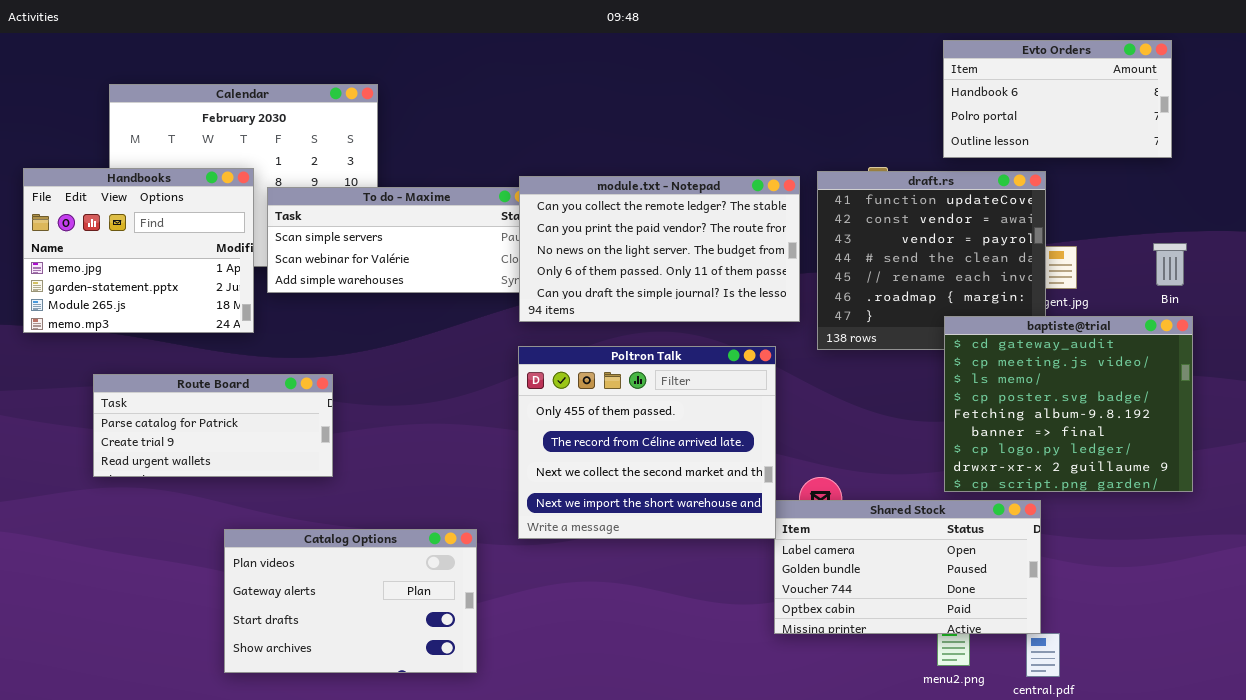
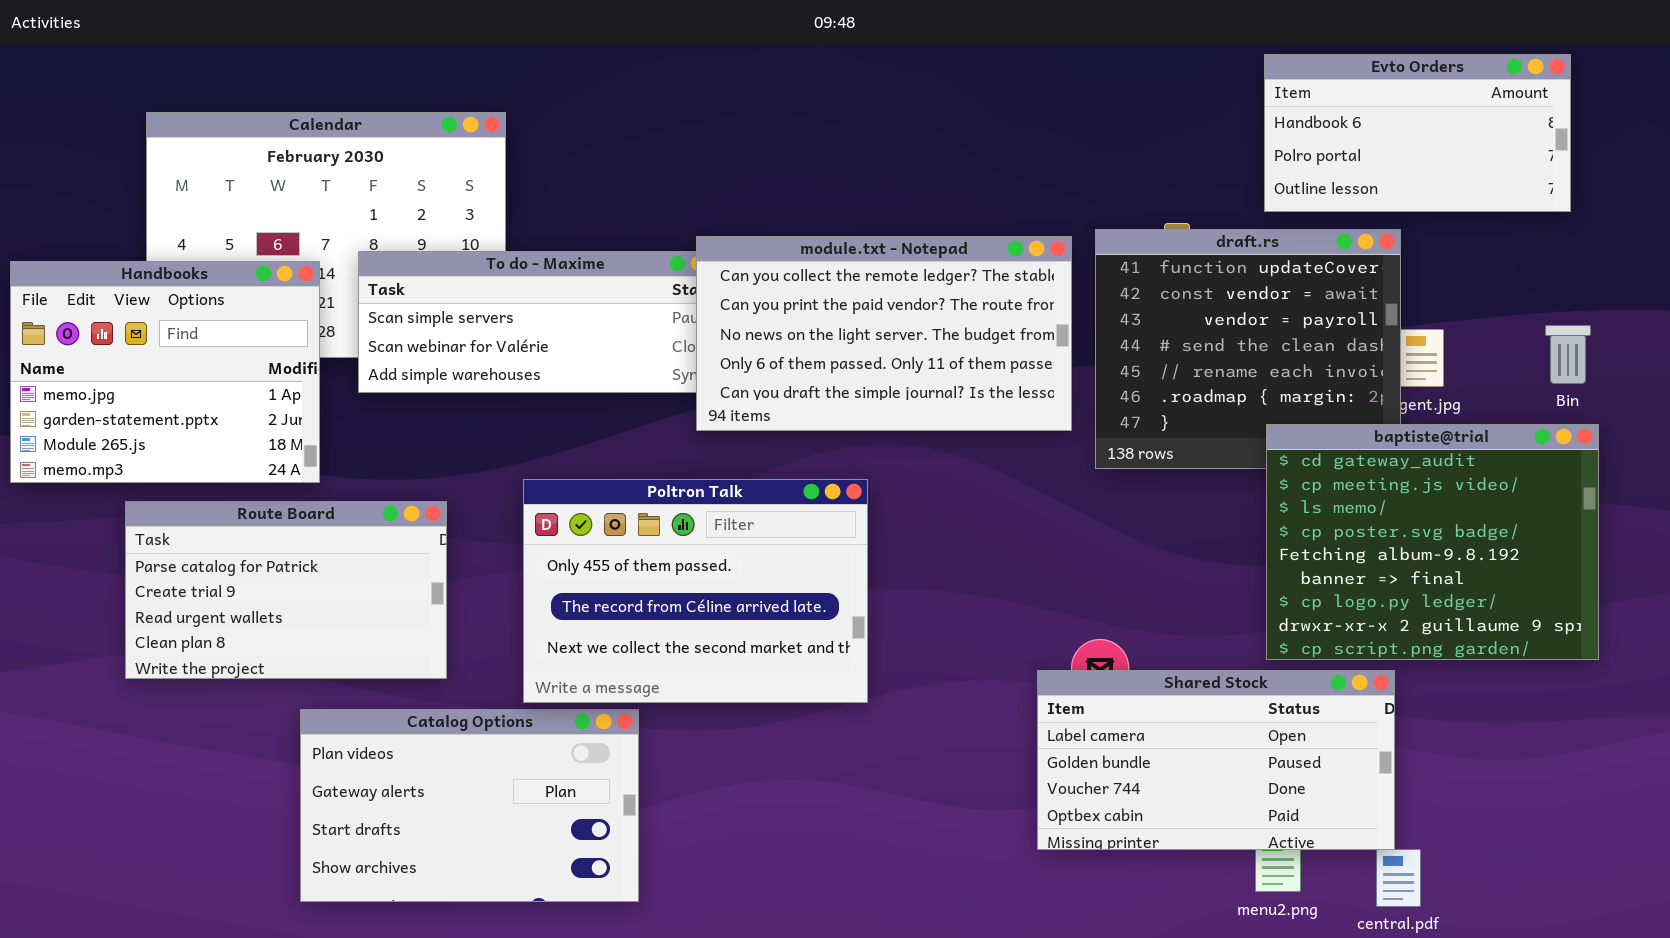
Handbooks: [23,168,254,333] -> [10,261,320,483], moved
Poltron Talk: [518,346,776,539] -> [523,479,868,703], moved, resized
Route Board: [93,374,333,477] -> [125,501,447,679], resized

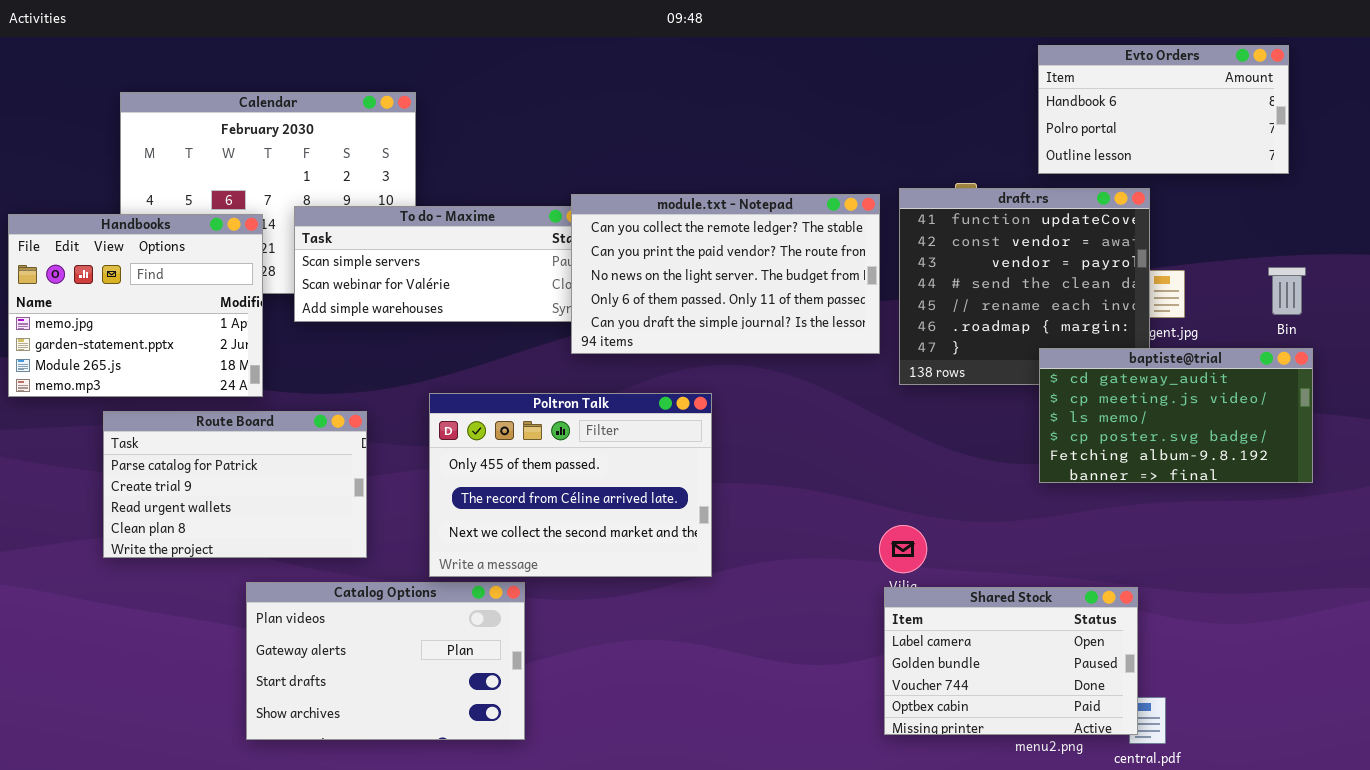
baptiste@trial: [1266,424,1599,660] -> [1039,348,1313,483], resized
Shared Stock: [1037,670,1395,850] -> [884,587,1138,735], moved, resized

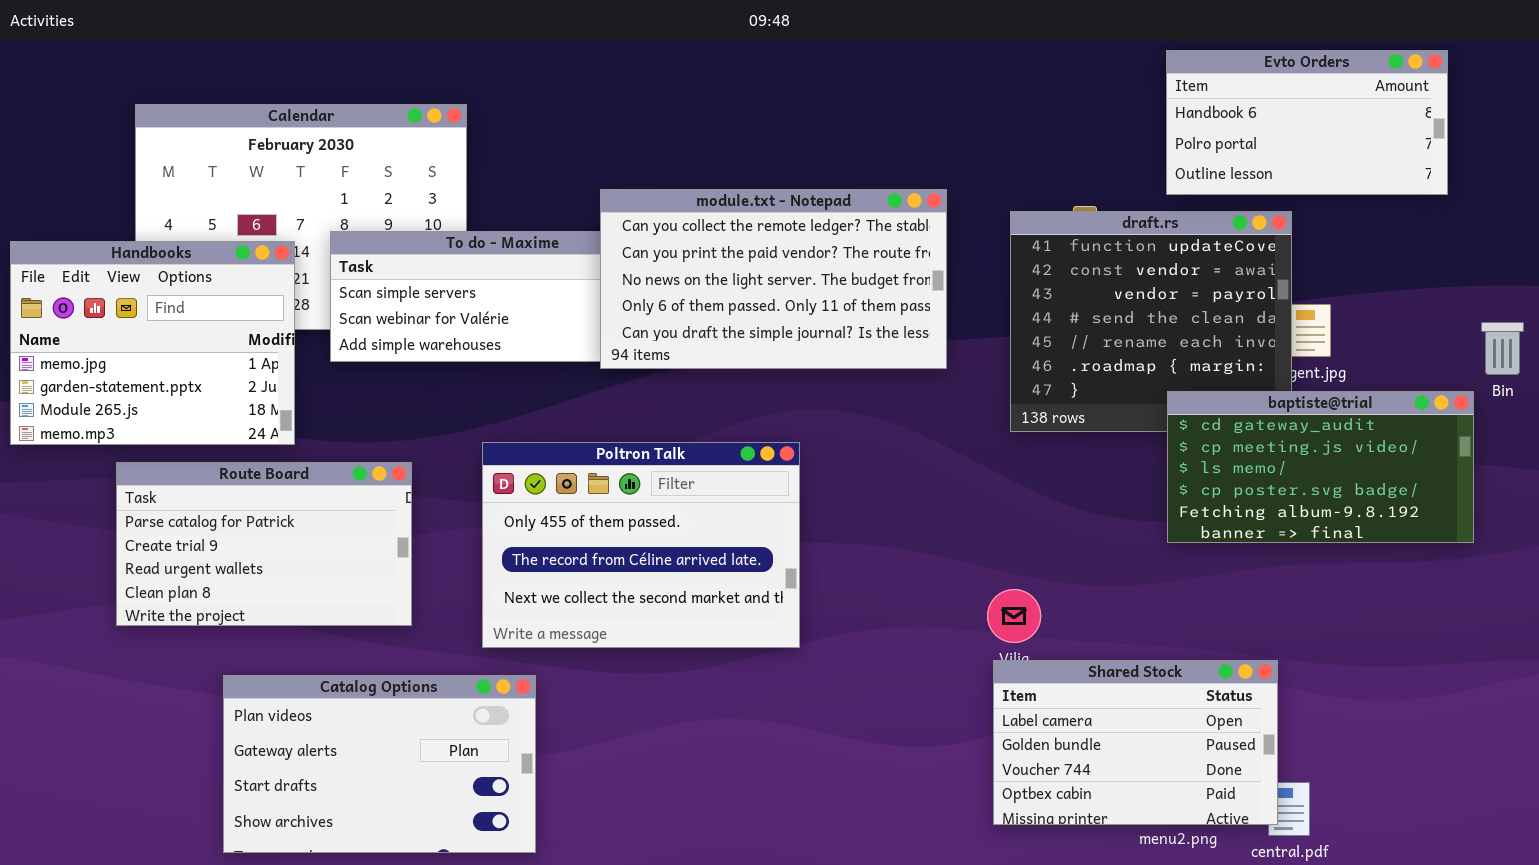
module.txt - Notepad: [571,194,880,354] -> [600,189,947,369], moved
Bin: [1268,267,1306,315] -> [1481,322,1524,375], moved
Catalog Options: [246,582,525,740] -> [223,675,536,853], moved

